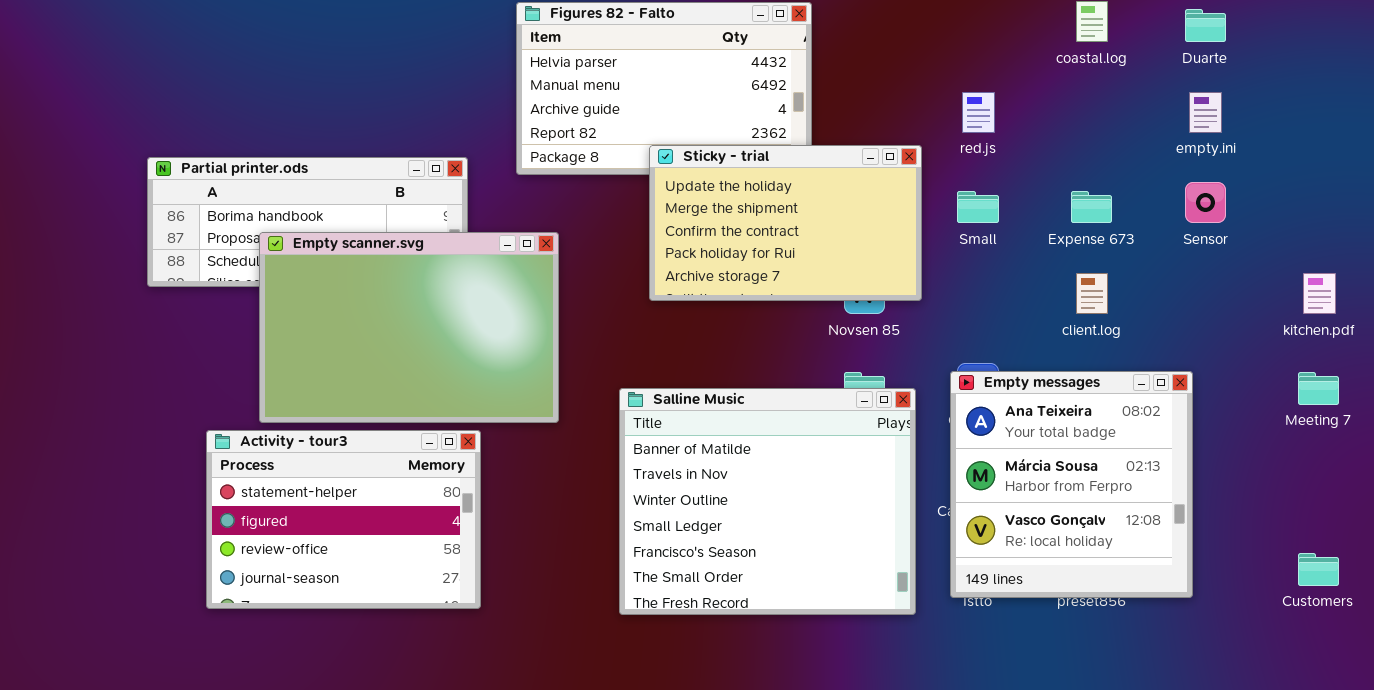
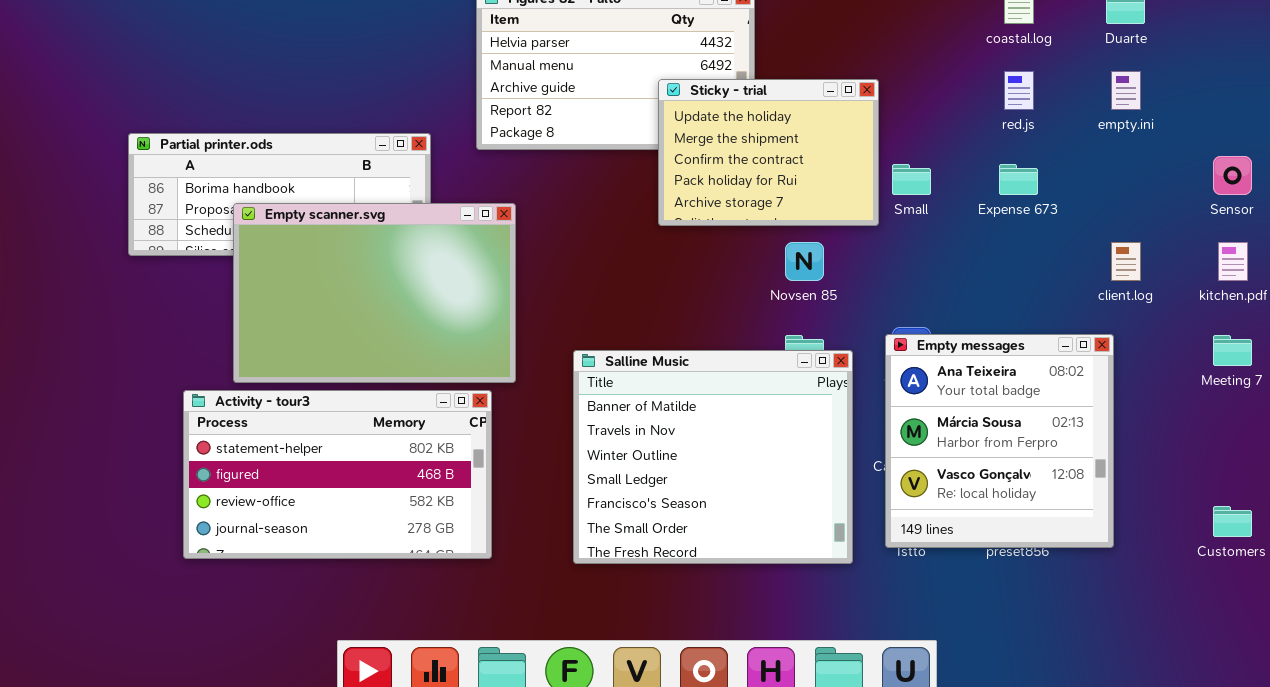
red.js: [962,92,995,133] -> [1004,71,1034,110], moved
Sticky - trial: [649,145,922,301] -> [658,79,879,226], moved, resized
Sensor: [1185,182,1226,223] -> [1213,156,1252,195], moved
client.log: [1076,273,1108,314] -> [1111,242,1141,281], moved
Activity - tour3: [206,430,481,609] -> [183,390,492,559], resized

